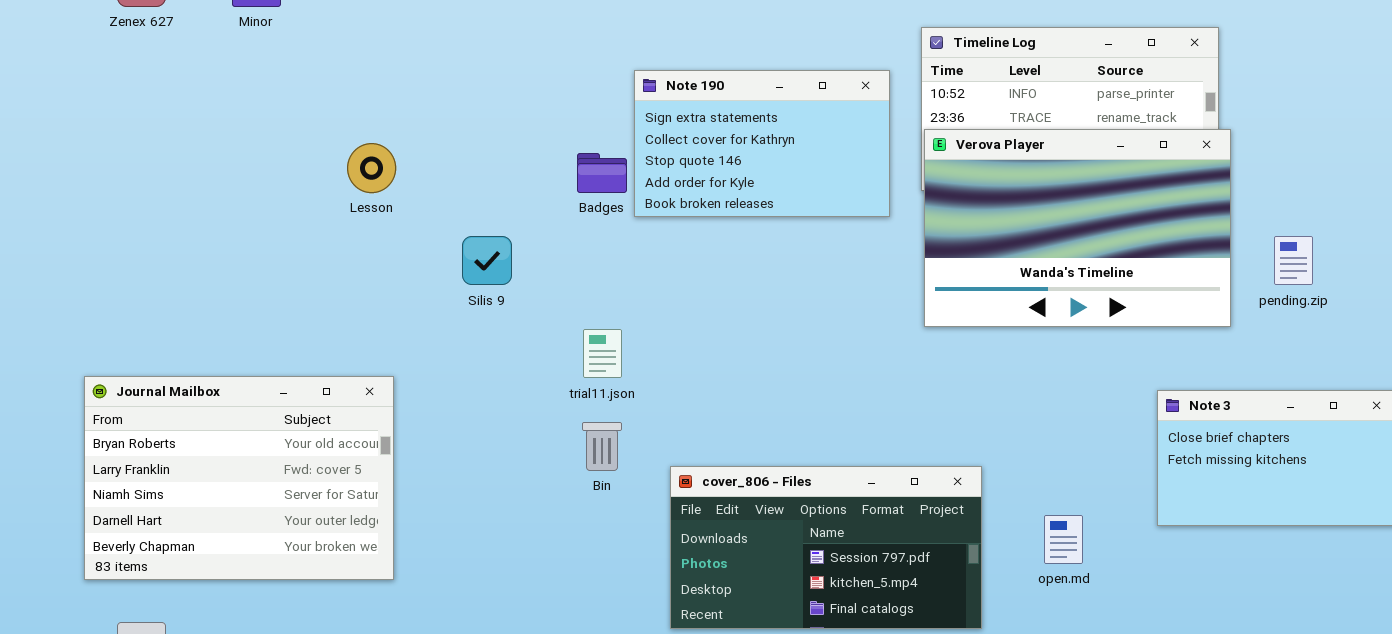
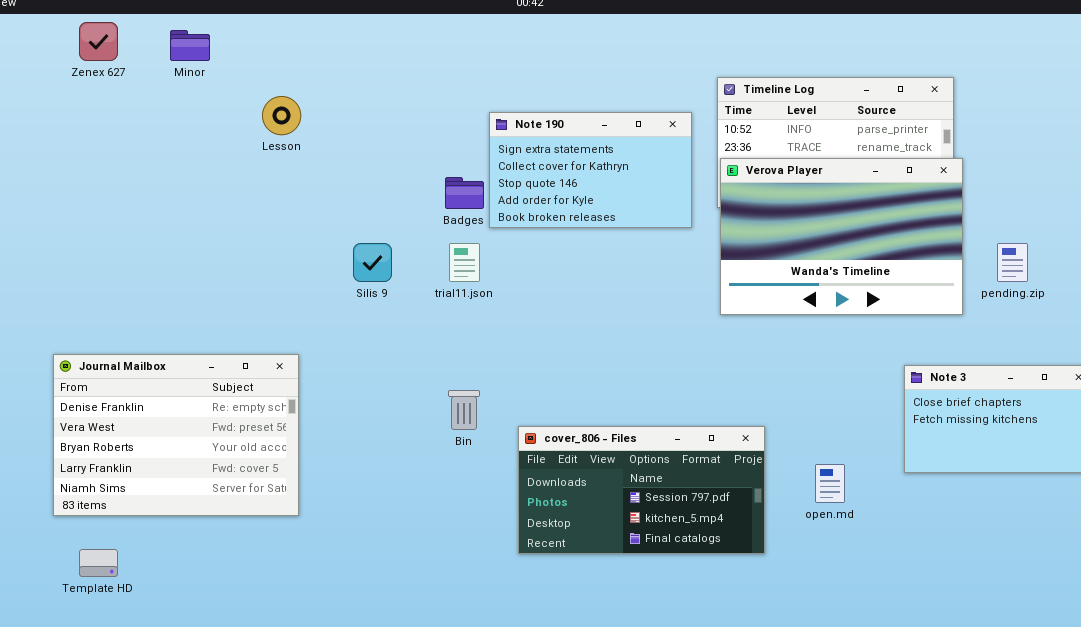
Lesson: [347,143,396,193] -> [262,96,301,135], moved
trial11.json: [583,329,622,378] -> [449,243,480,282], moved
Journal Mailbox: [84,376,394,580] -> [53,354,299,516], scrolled up 2 rows

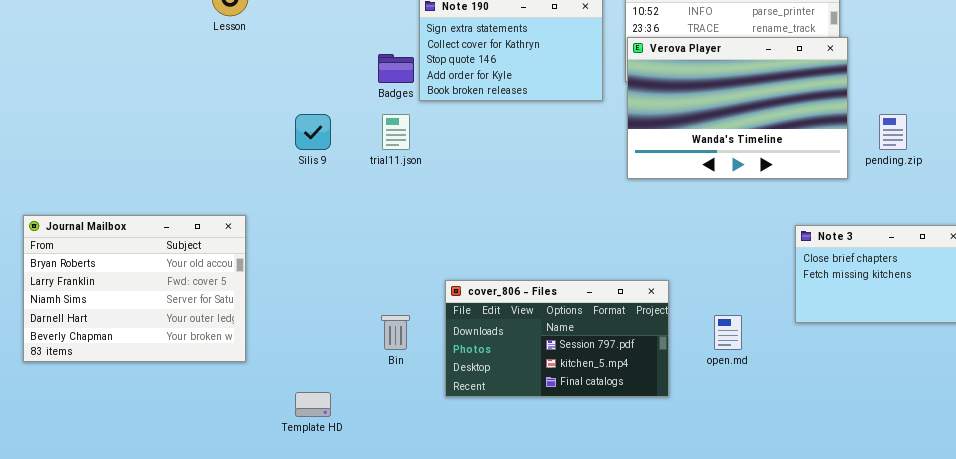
Journal Mailbox: [53,354,299,516] -> [23,215,246,362], scrolled down 2 rows
Bin: [448,390,480,430] -> [381,315,410,350], moved
Template HD: [79,549,118,577] -> [295,392,331,417], moved

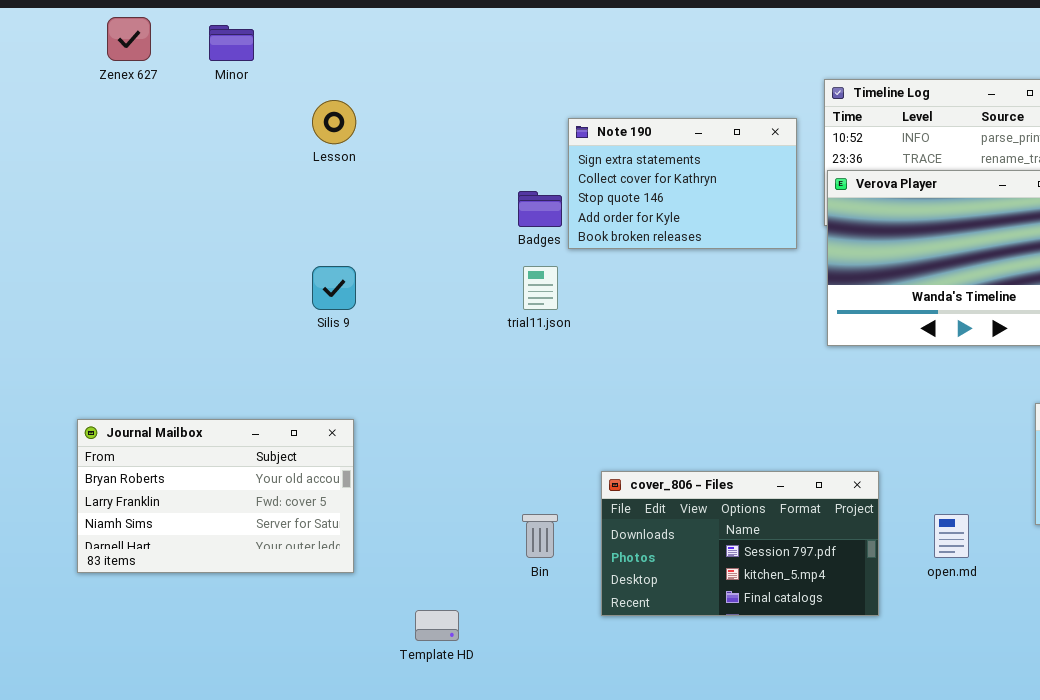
Silis 9: [295,114,331,150] -> [312,266,356,310], moved
Journal Mailbox: [23,215,246,362] -> [77,419,354,573], resized

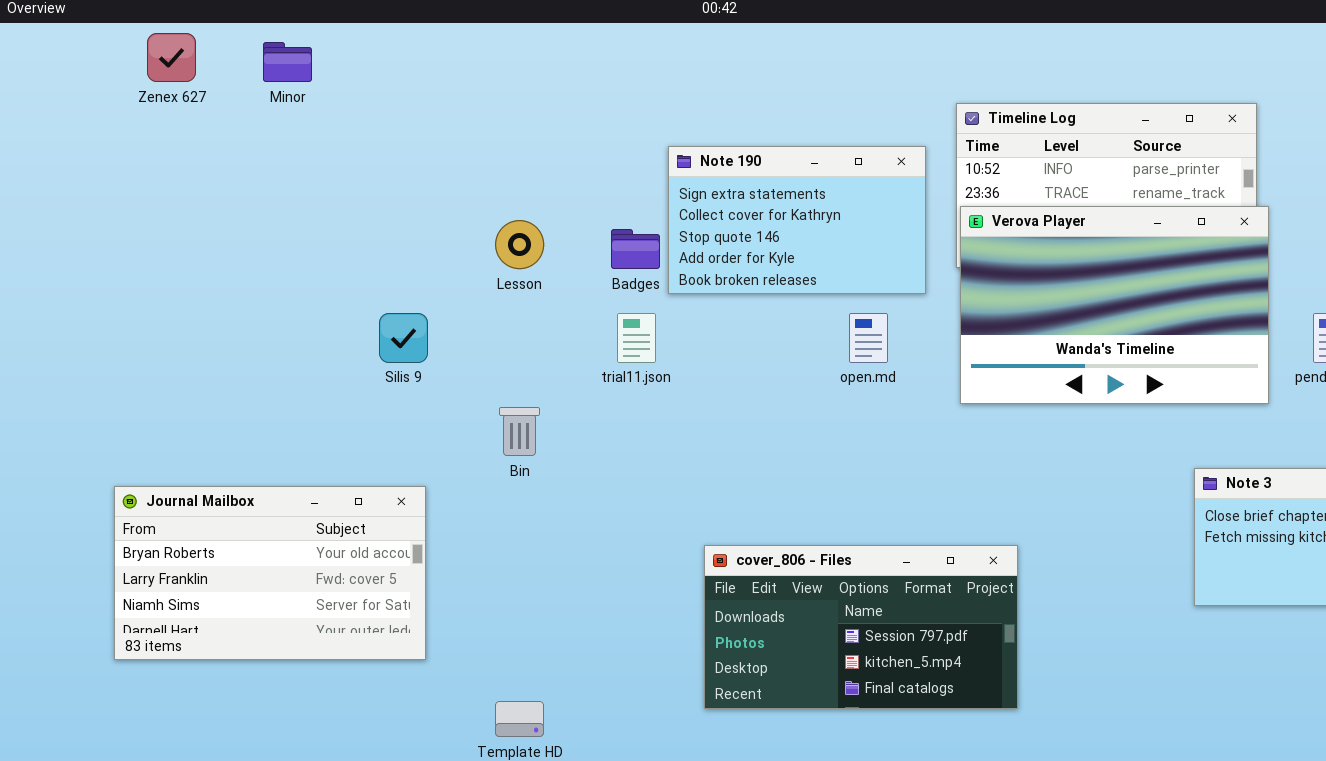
Lesson: [312,100,356,144] -> [495,220,544,269], moved
Bin: [522,514,558,558] -> [499,407,540,456], moved
open.md: [934,514,969,558] -> [849,313,888,363], moved

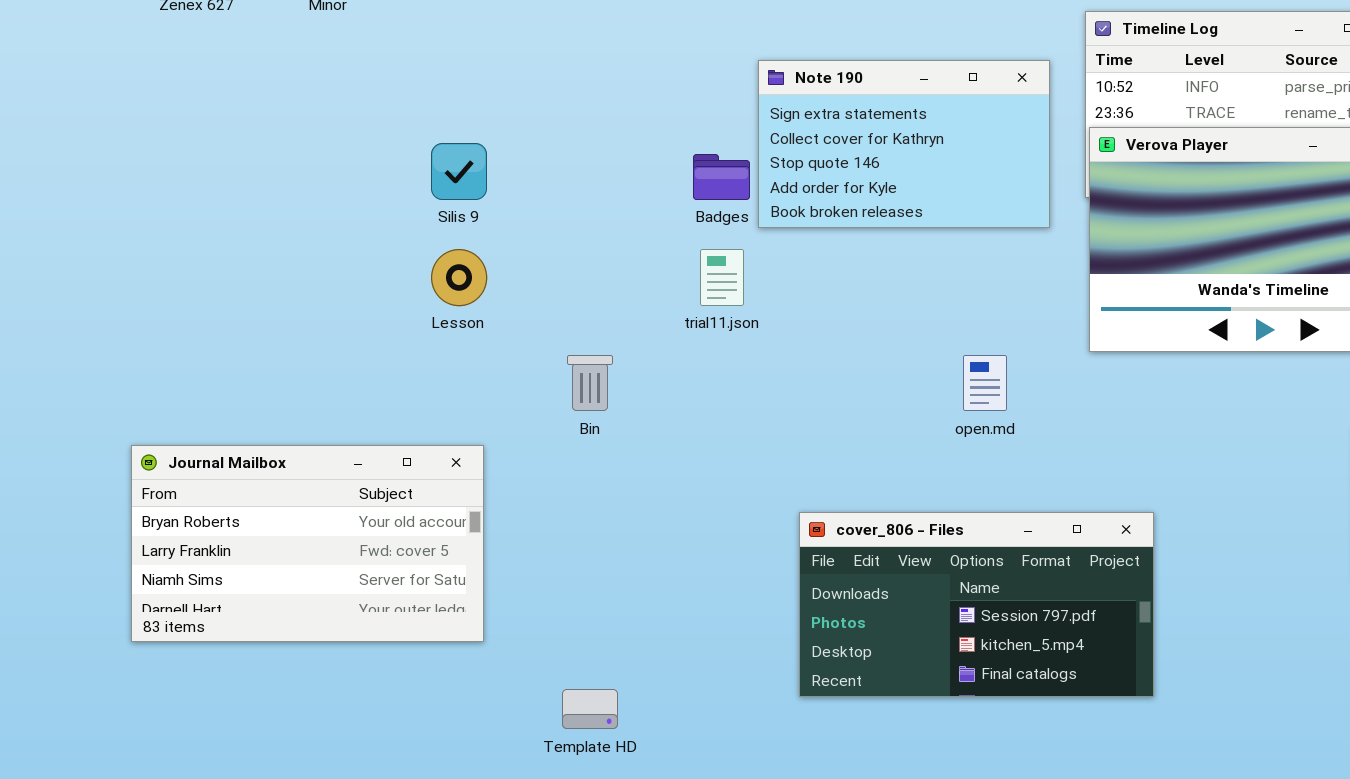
Lesson: [495,220,544,269] -> [431,249,487,306], moved
Silis 9: [379,313,428,363] -> [431,143,487,200], moved
open.md: [849,313,888,363] -> [963,355,1007,411], moved

